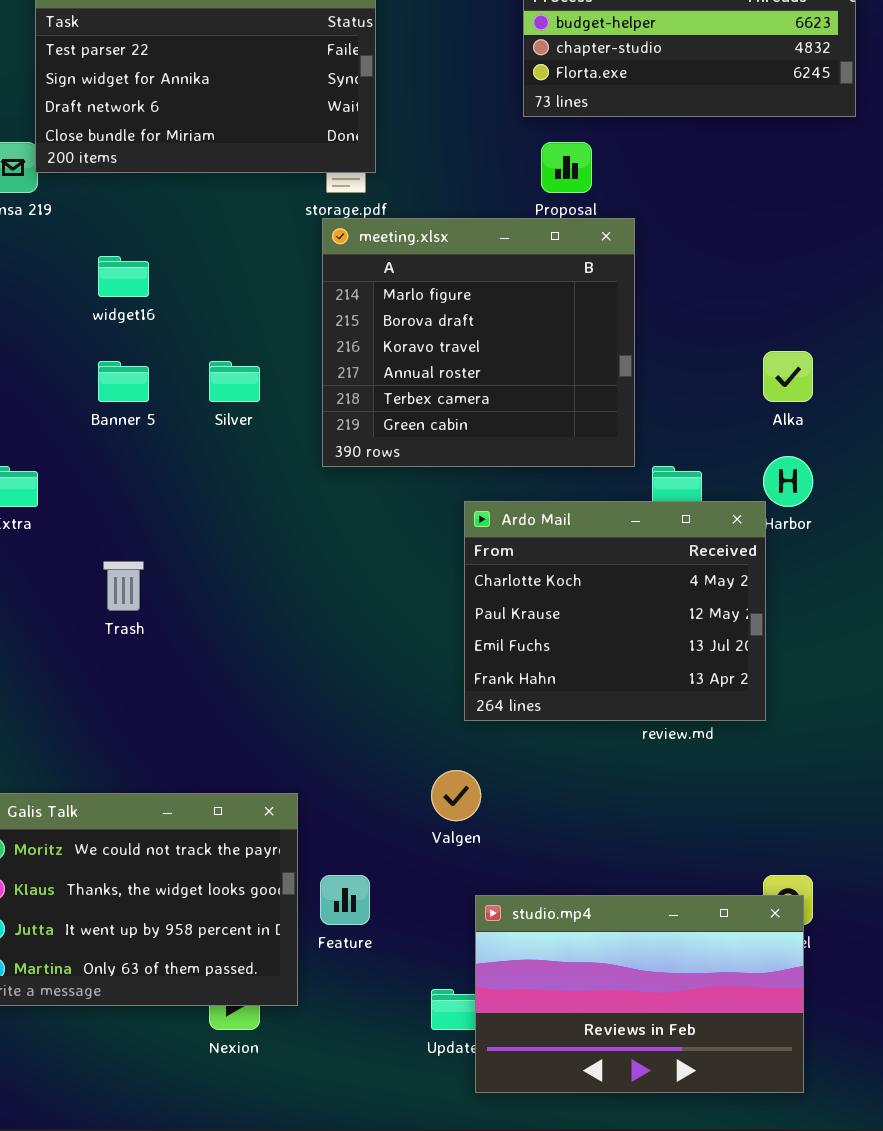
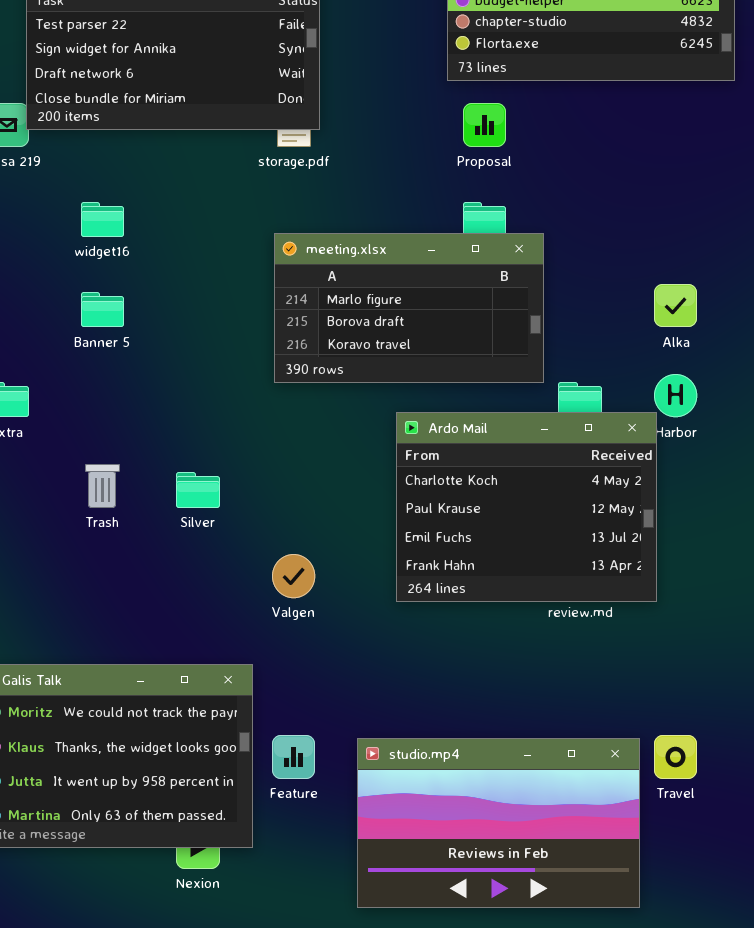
meeting.xlsx: [322,218,635,467] -> [274,233,544,383], resized
Silver: [209,361,260,402] -> [176,472,220,508], moved
Valgen: [431,770,481,821] -> [272,554,315,598], moved
studio.mp4: [475,895,804,1093] -> [357,738,640,908], moved

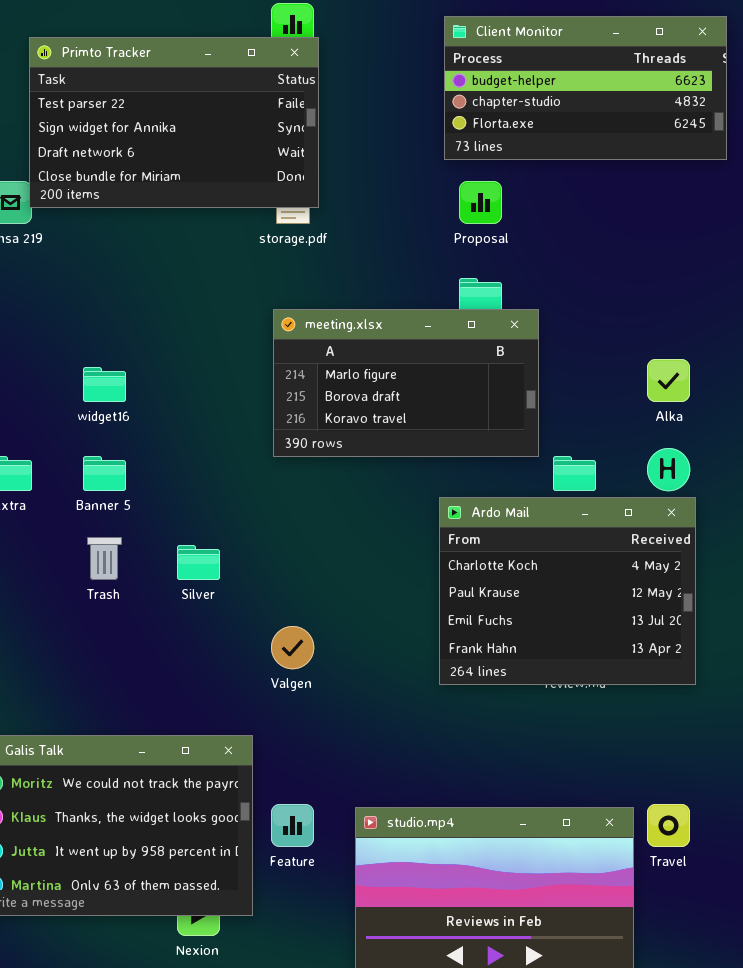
widget16: [81,202,124,237] -> [83,367,126,402], moved
Banner 5: [81,292,124,327] -> [83,456,126,491], moved
Ardo Mail: [396,412,657,602] -> [439,497,696,685], moved

